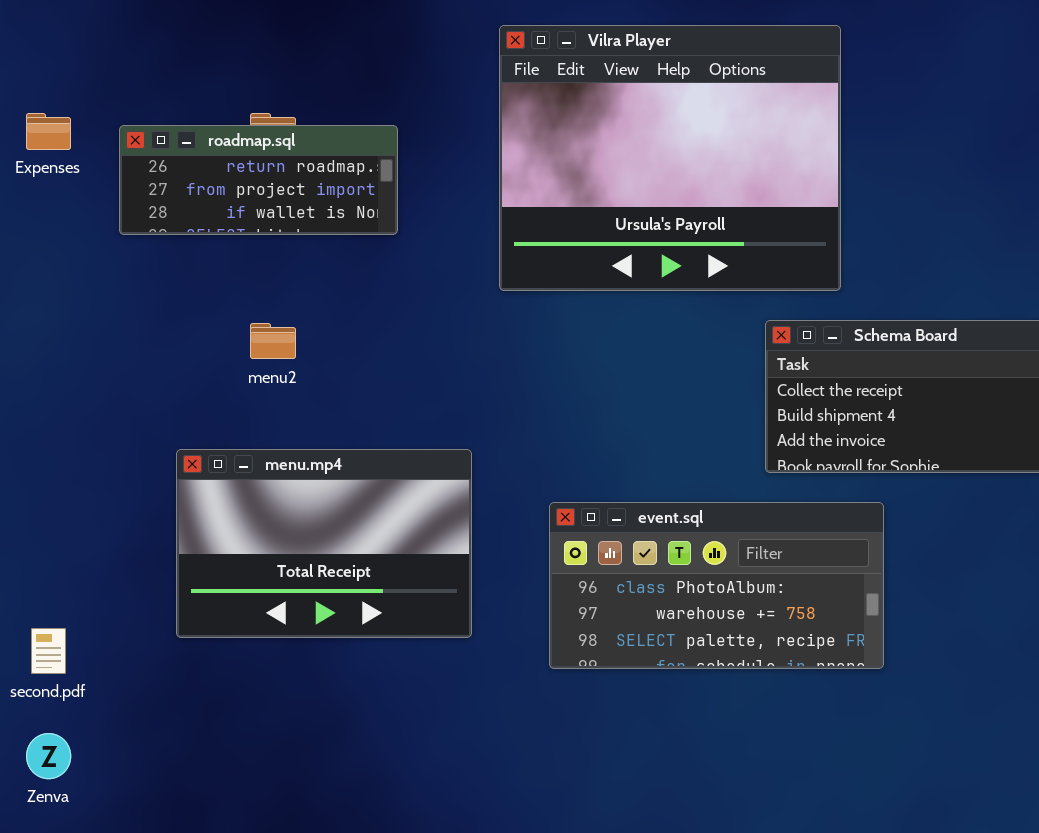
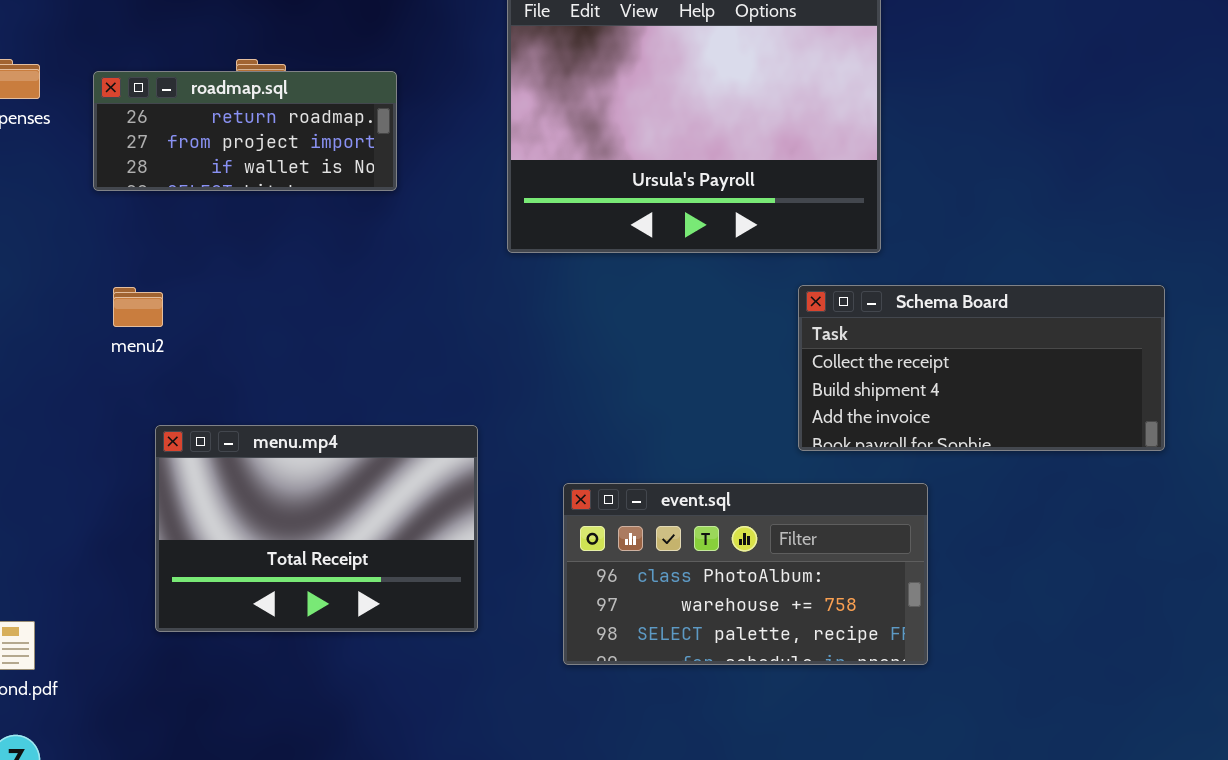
menu2: [250,323,296,359] -> [113,287,163,327], moved

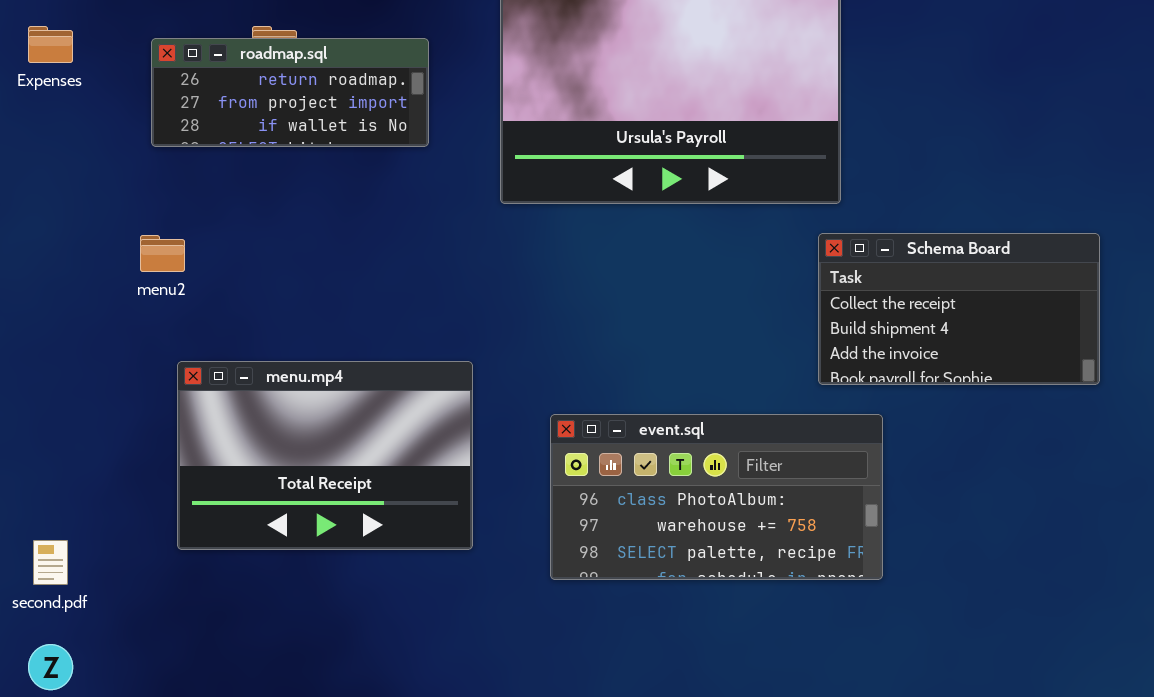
roadmap.sql: [93,71,397,191] -> [151,38,429,147], moved
Schema Board: [798,285,1165,451] -> [818,233,1100,385], resized

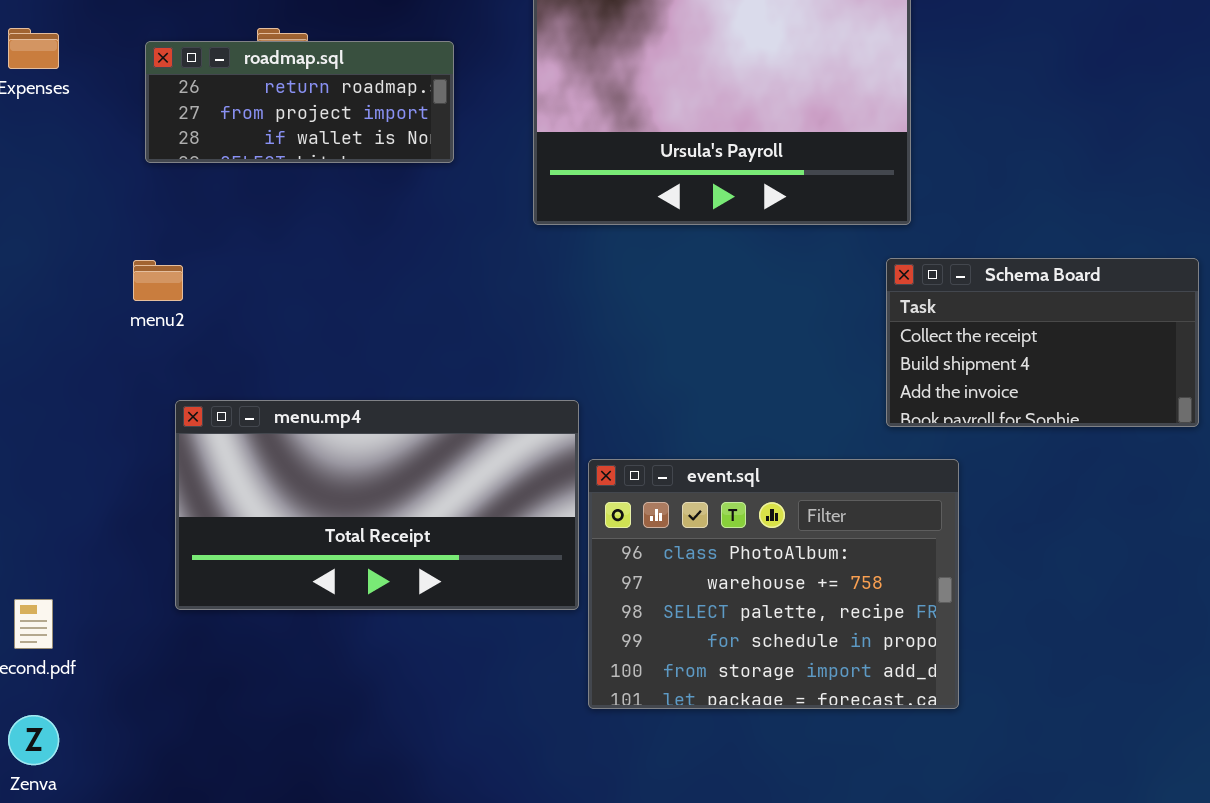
menu.mp4: [177,361,473,550] -> [175,400,579,610], resized
event.sql: [550,414,883,580] -> [588,459,959,709], resized

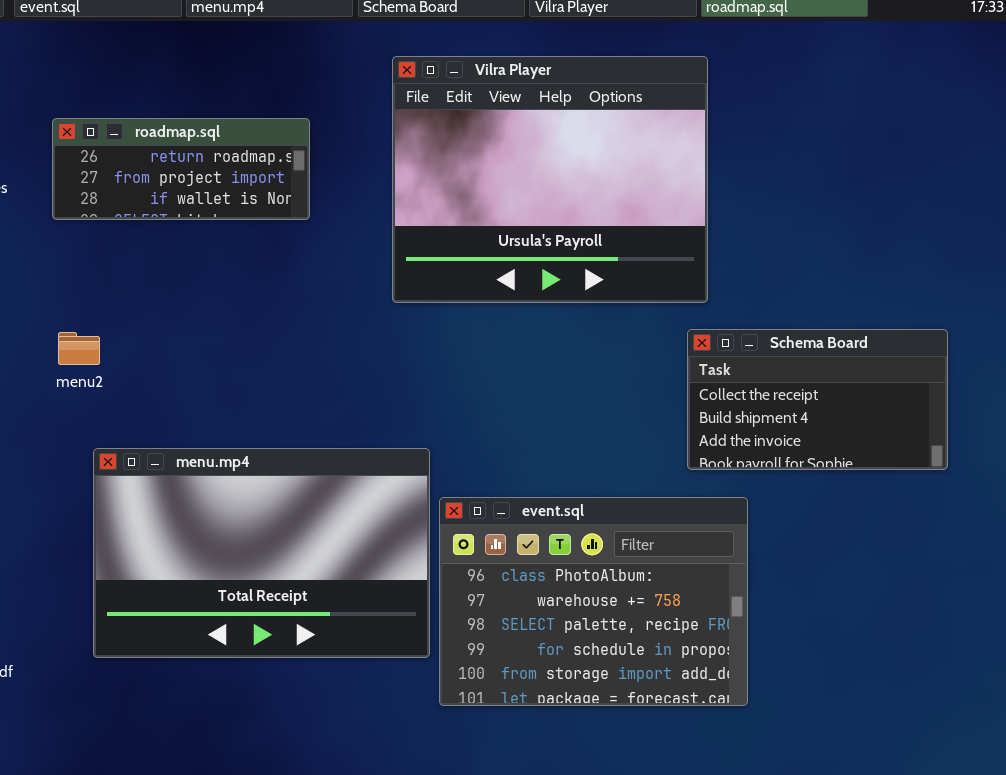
roadmap.sql: [145,41,454,163] -> [52,118,310,220], moved
menu.mp4: [175,400,579,610] -> [93,448,430,658], resized

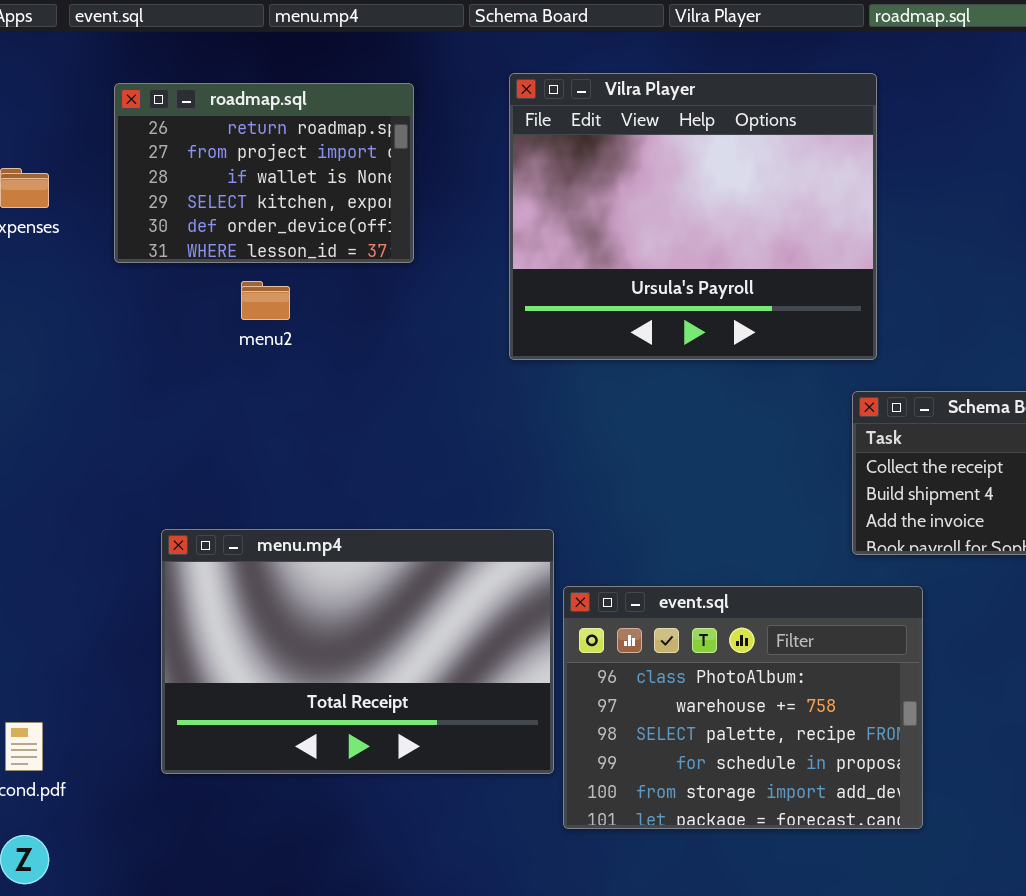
roadmap.sql: [52,118,310,220] -> [114,83,414,263], resized
menu2: [58,332,100,365] -> [241,281,290,320], moved

